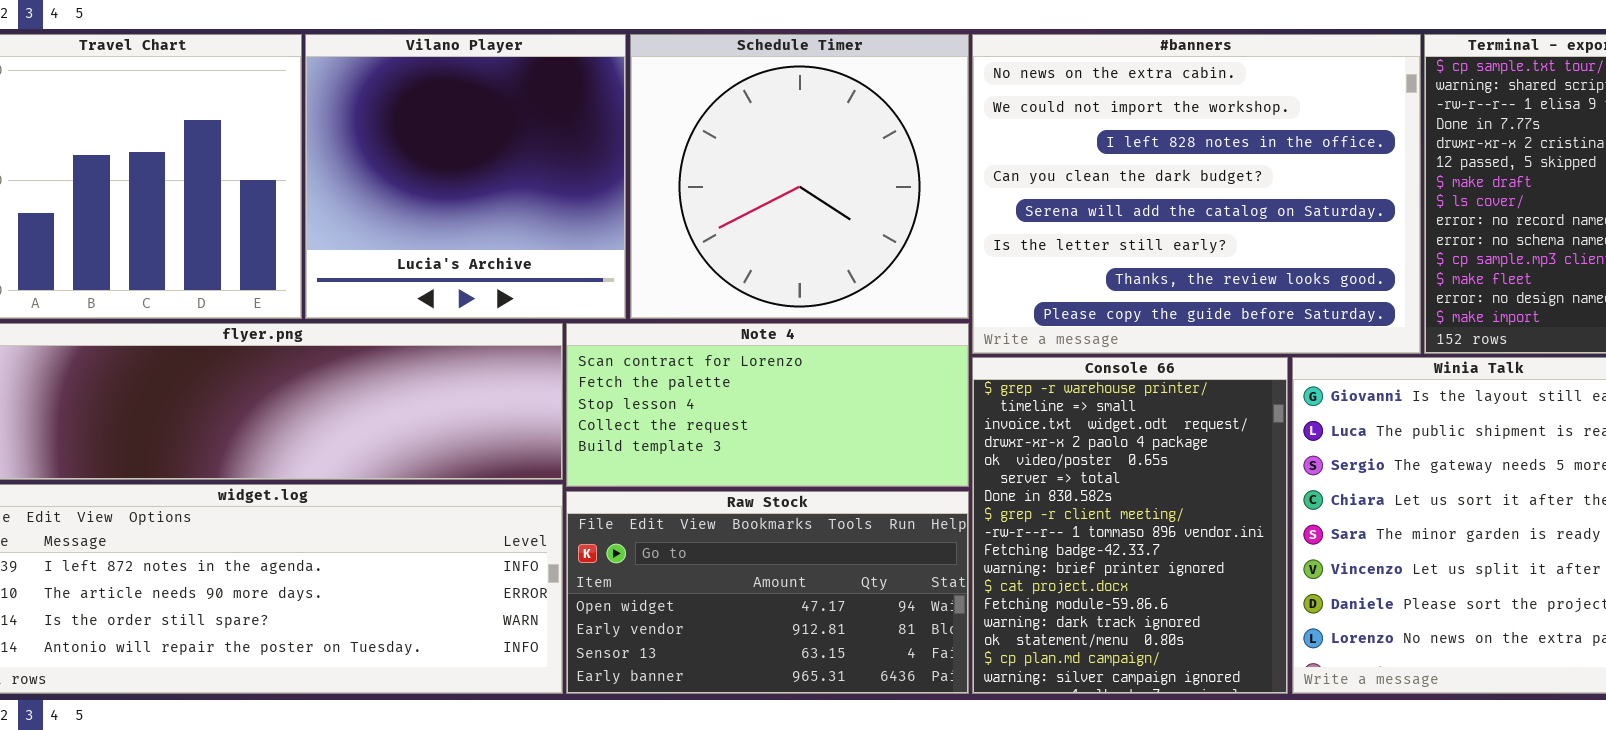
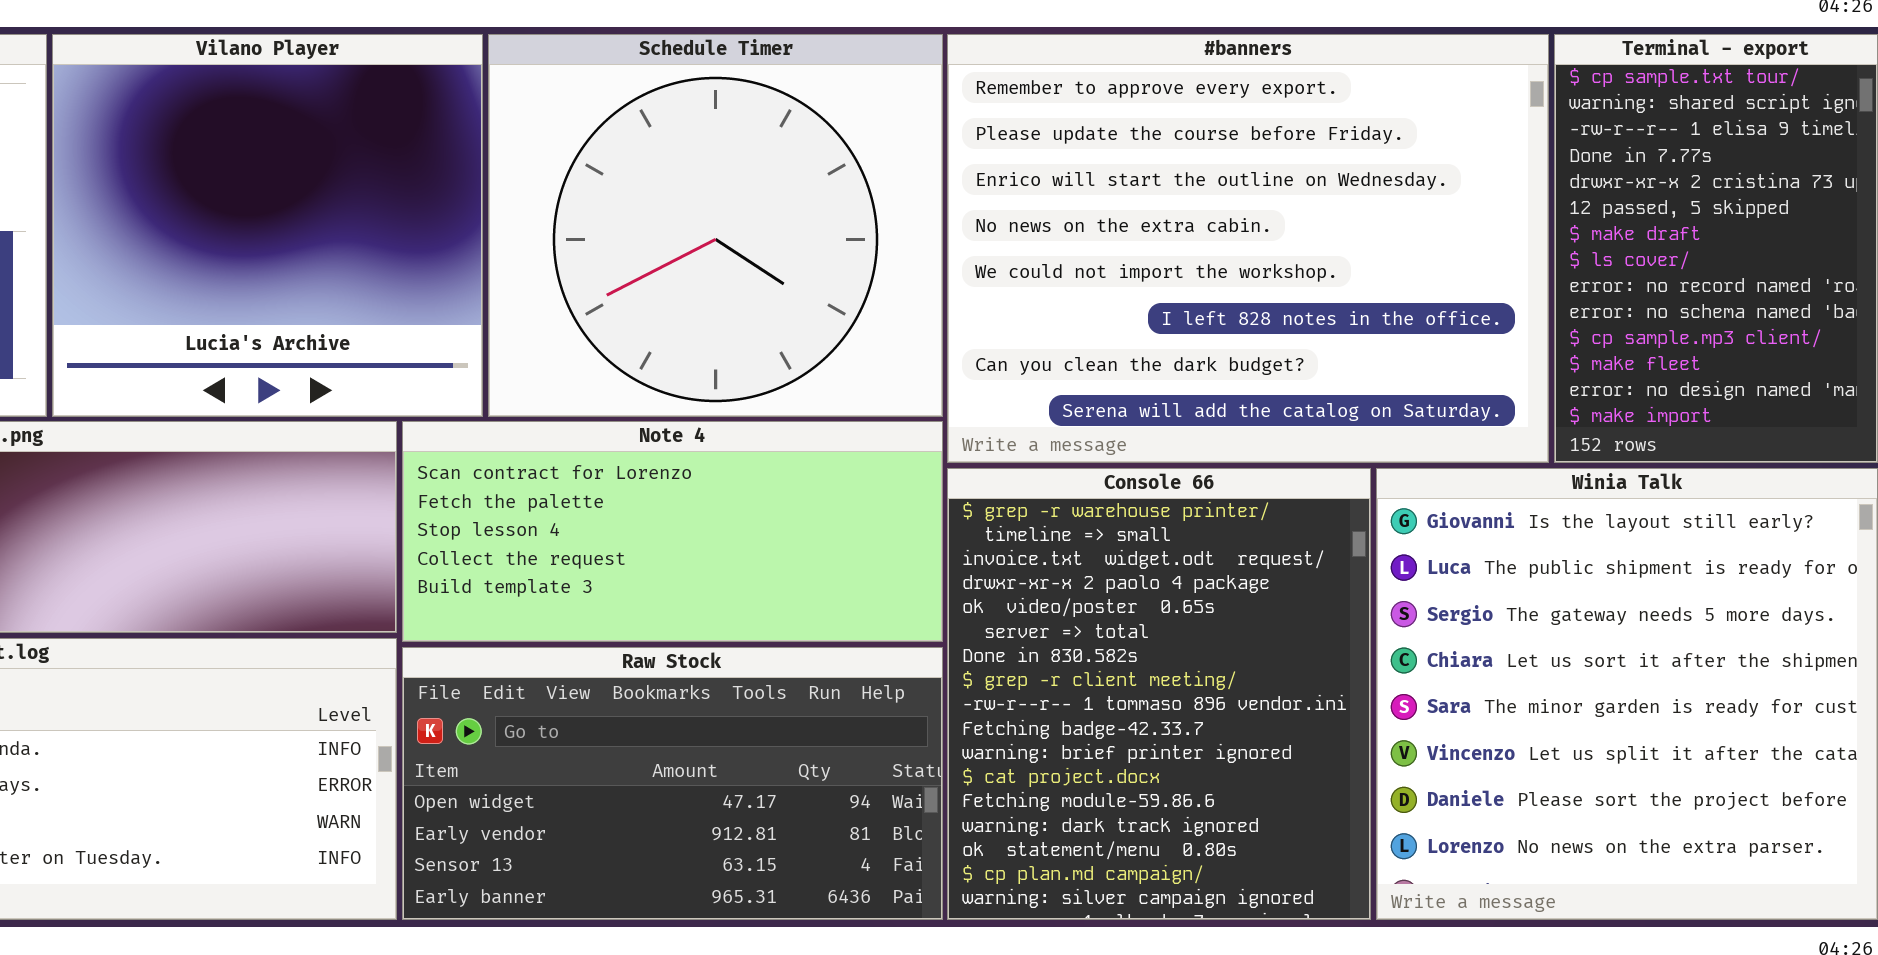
#banners: [972,34,1421,354] -> [947,34,1549,463], scrolled up 3 rows

